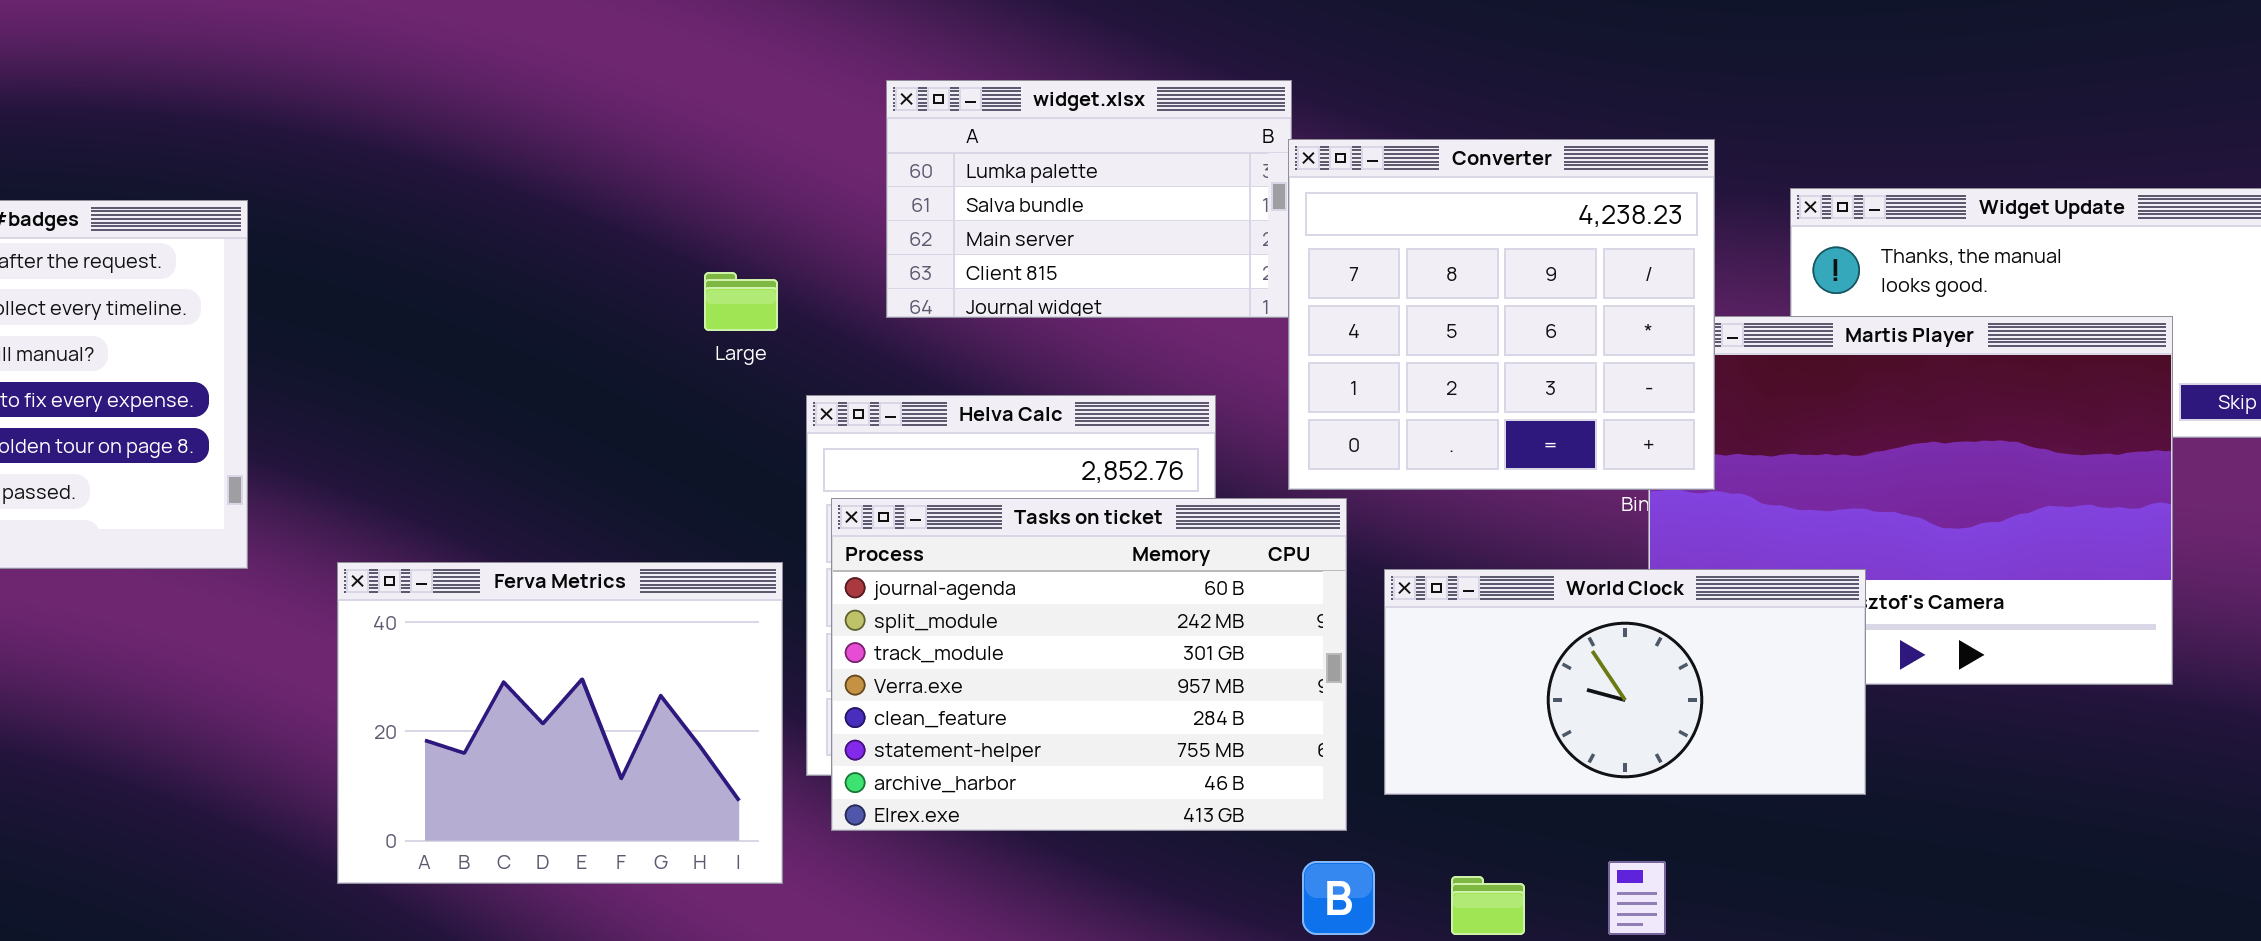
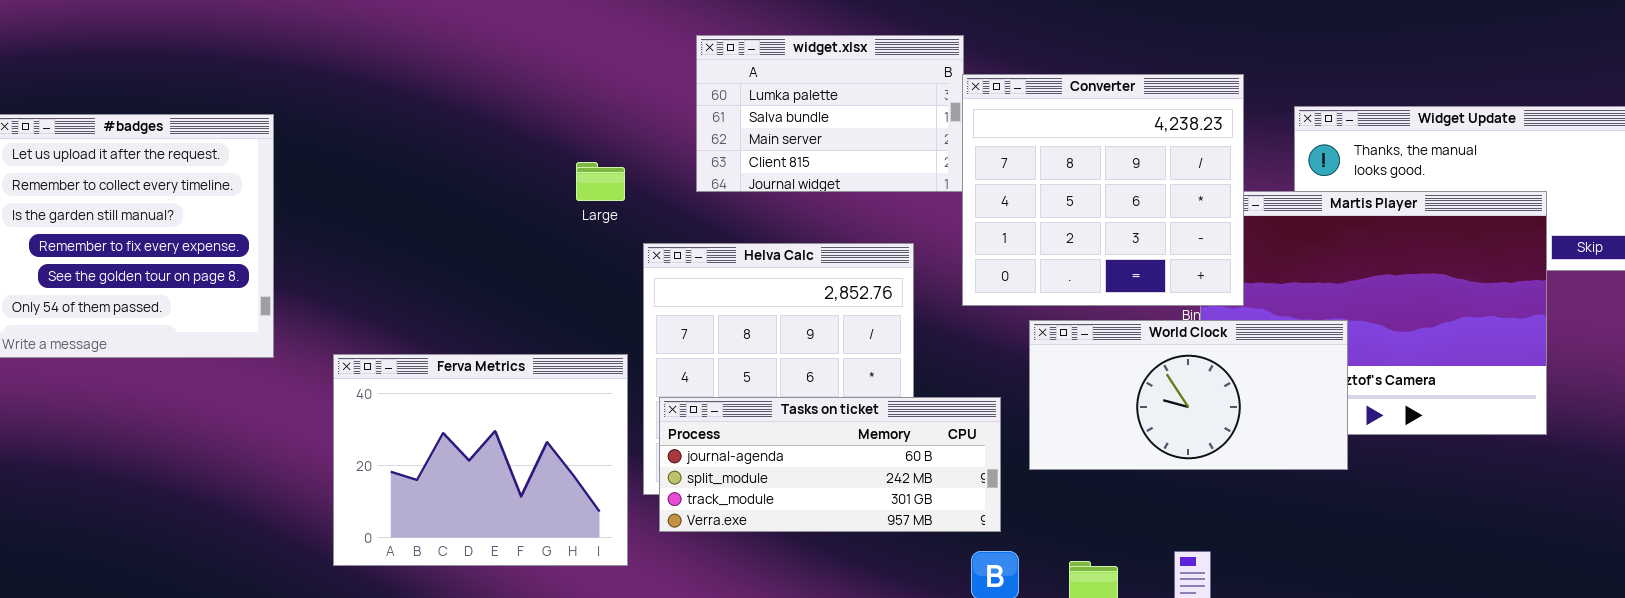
Tasks on ticket: [831,498,1347,831] -> [659,397,1001,532], resized
World Clock: [1384,569,1866,795] -> [1029,320,1348,470], moved

